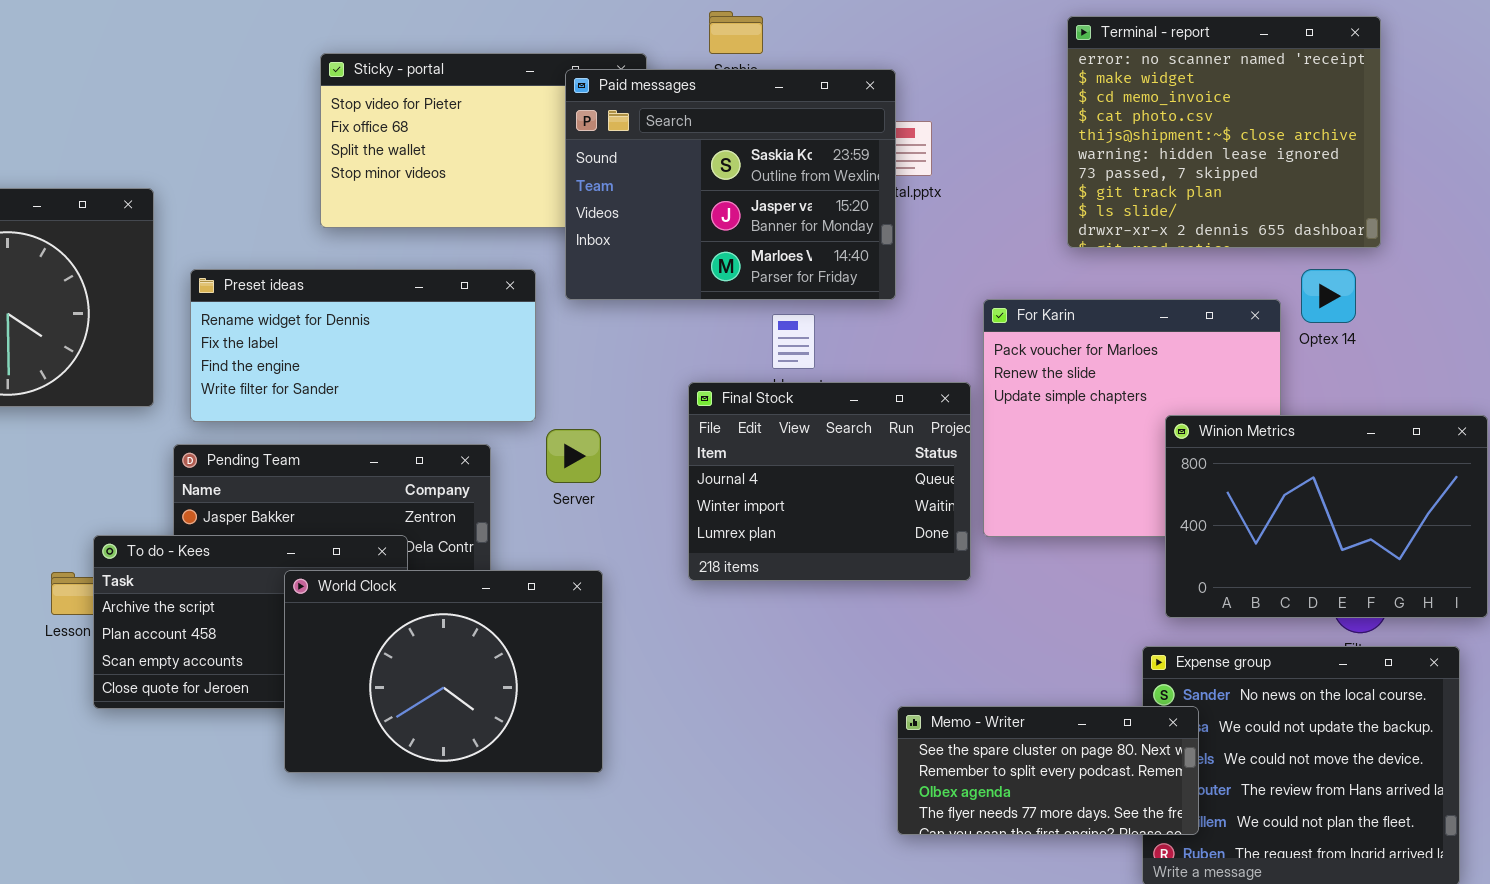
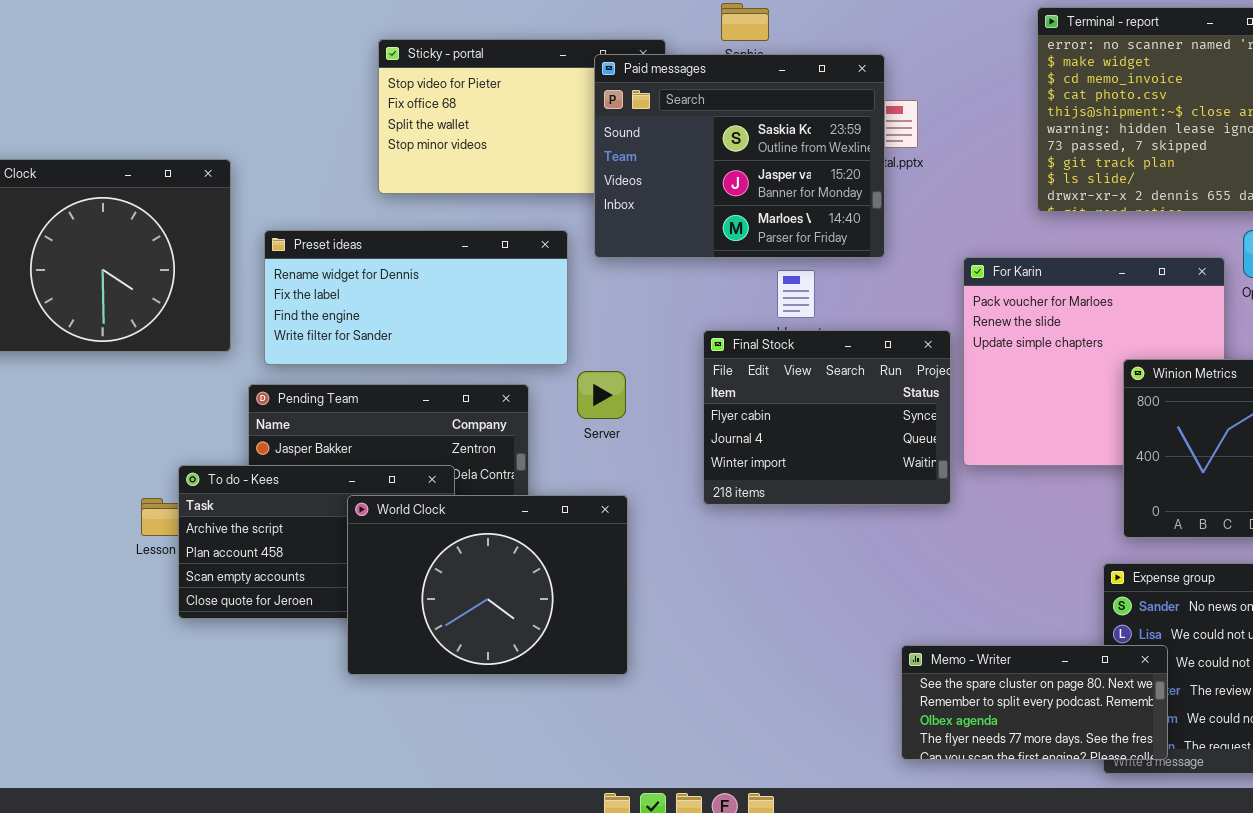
Final Stock: [688,382,971,581] -> [703,330,951,505], scrolled up 1 row
Memo - Writer: [897,706,1199,835] -> [901,645,1168,760], moved

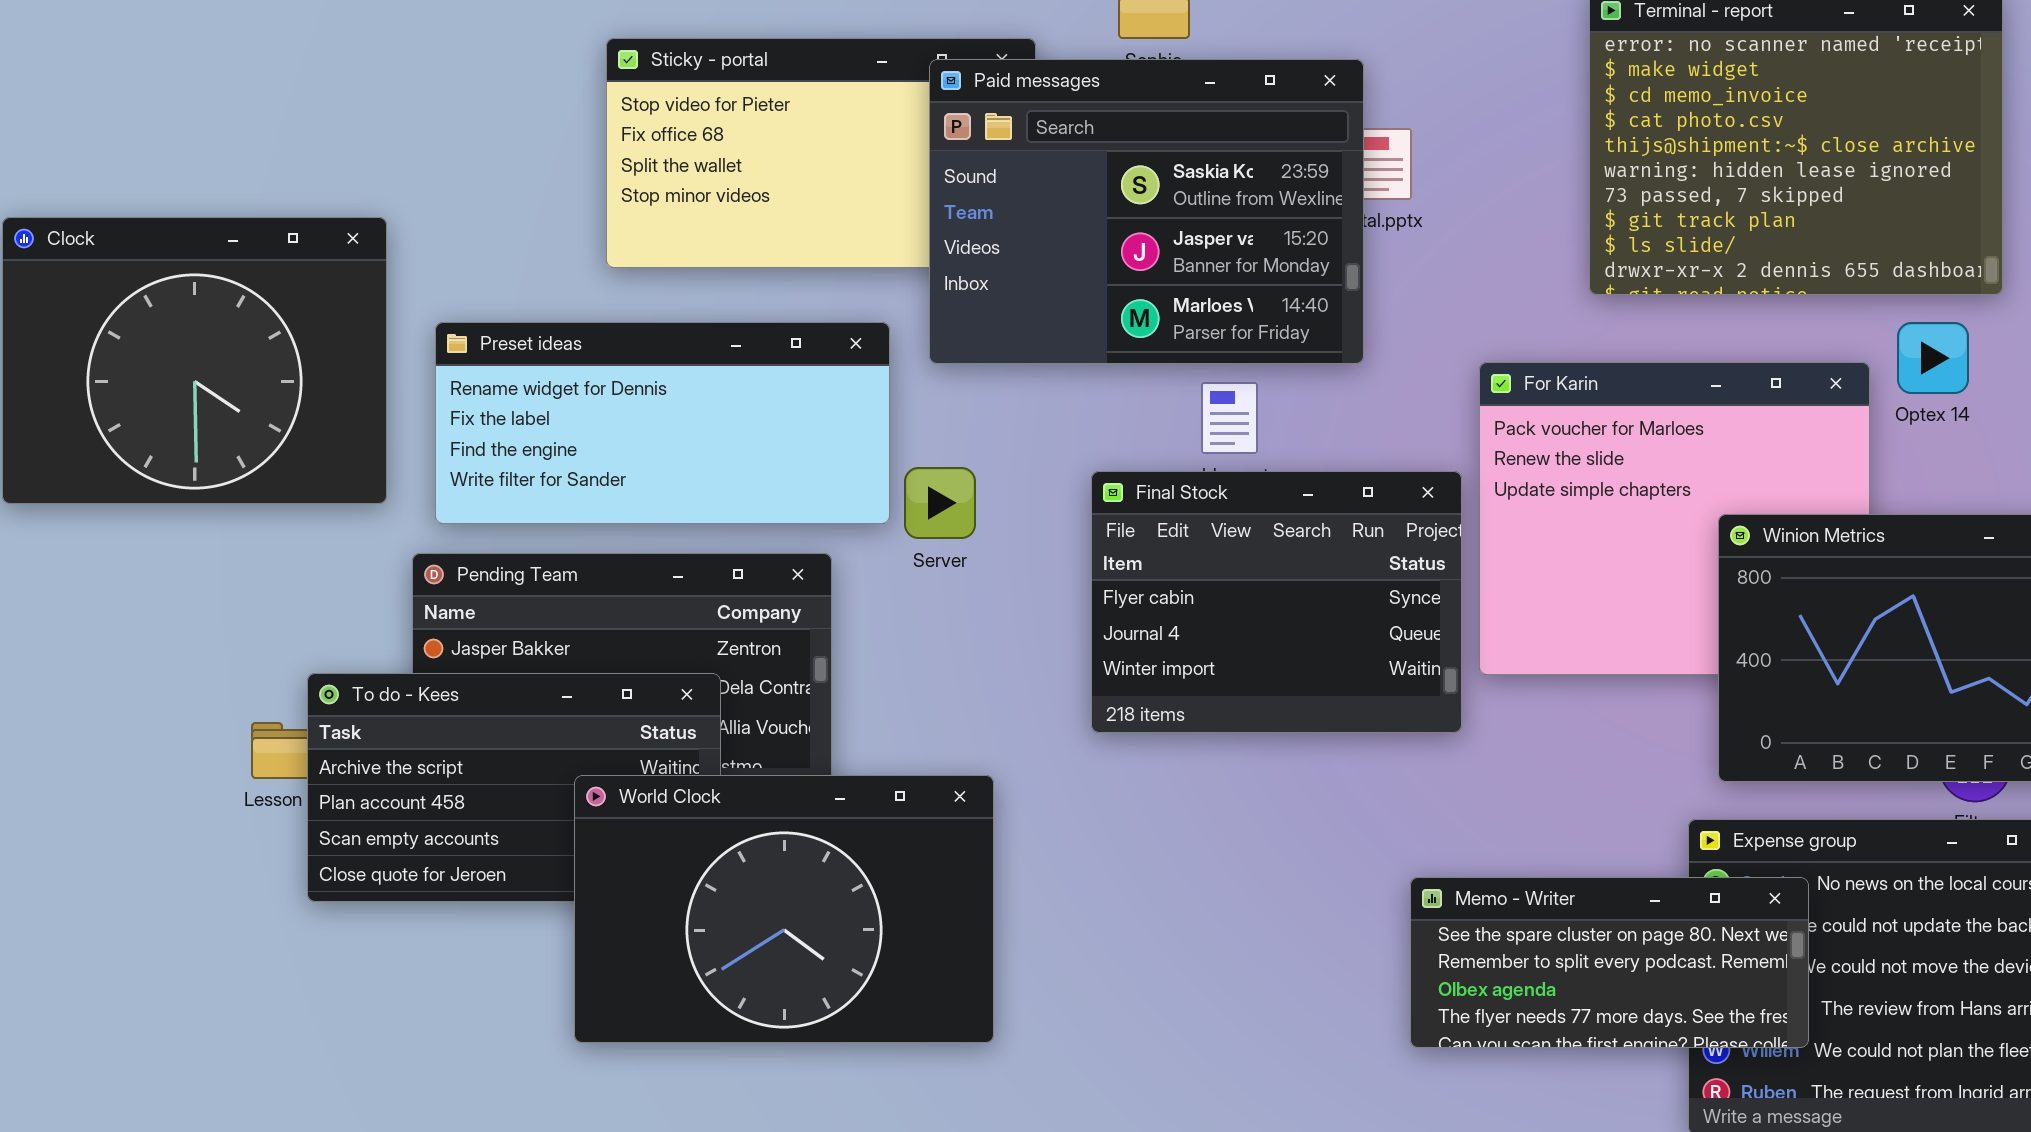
Server: [577,371,626,419] -> [904,467,976,539], moved
World Clock: [347,495,628,675] -> [574,775,994,1043], moved
Memo - Writer: [901,645,1168,760] -> [1410,877,1809,1048], moved

